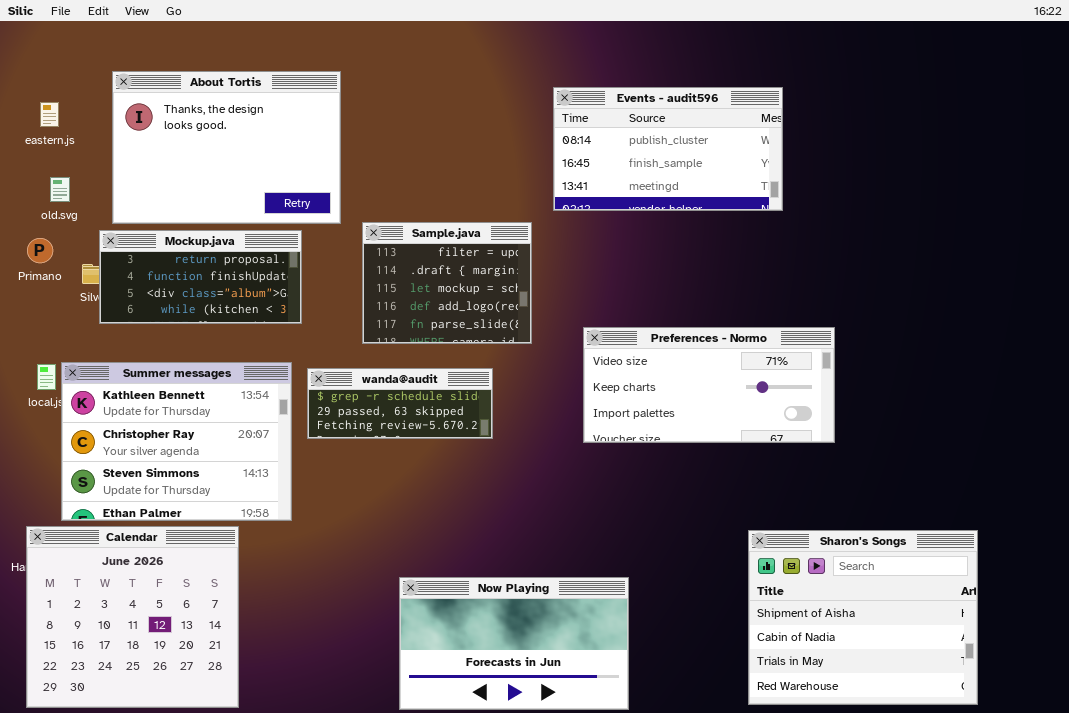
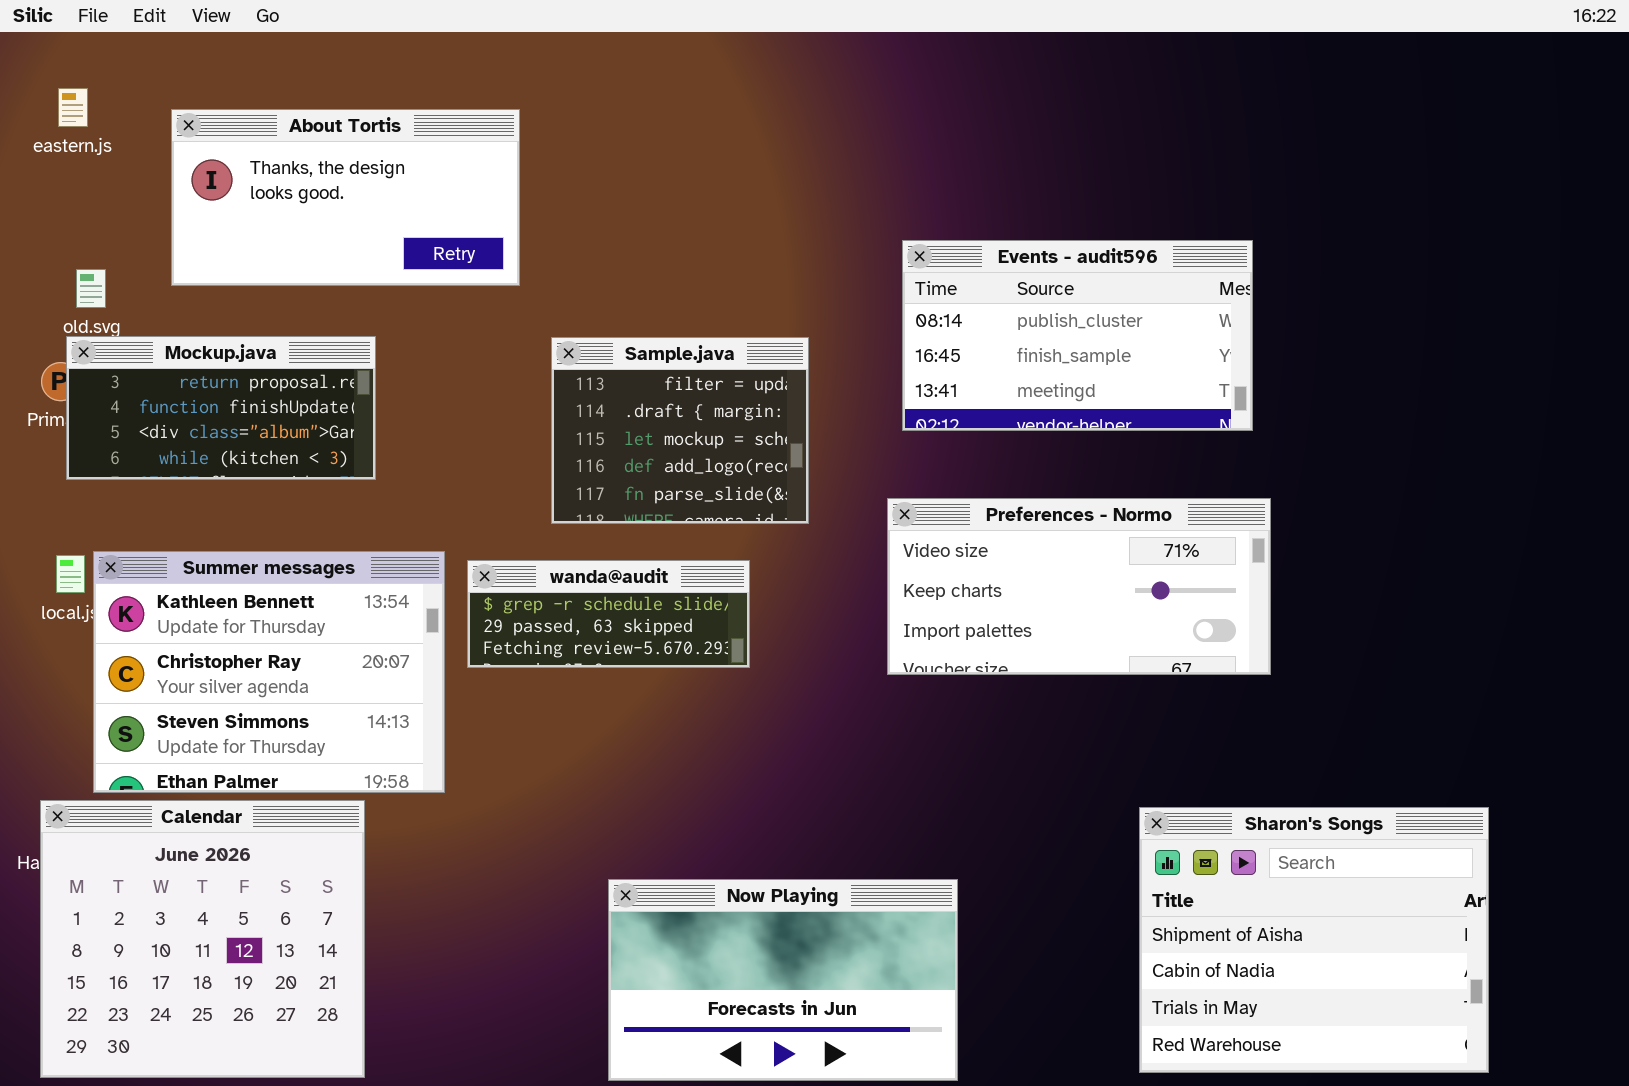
About Tortis: [112,71,341,224] -> [171,109,520,286], resized
Events - audit596: [553,87,783,211] -> [902,240,1253,431], moved
eastern.js: [40,102,59,127] -> [58,88,88,127], moved
Mockup.java: [99,230,302,324] -> [66,336,376,480], moved

